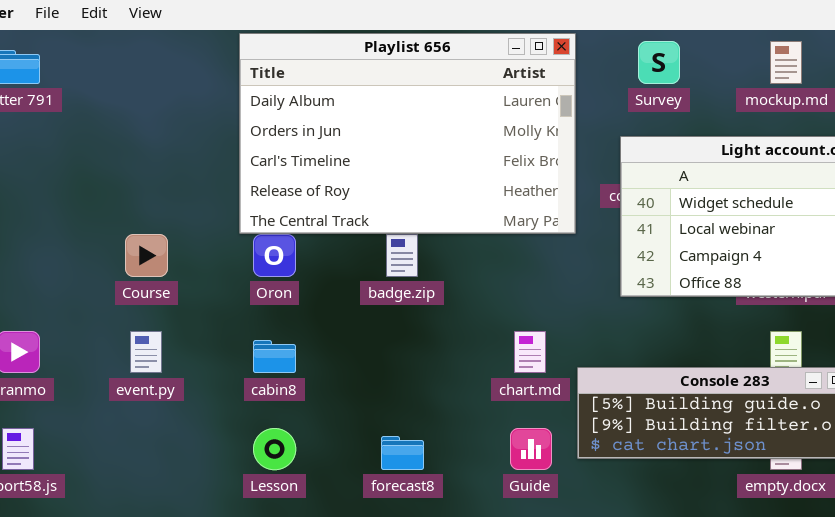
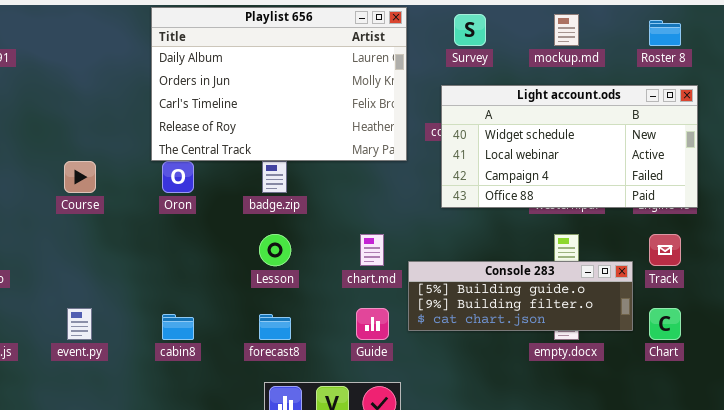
event.py: [130,331,162,373] -> [67,308,92,340], moved
cabin8: [253,340,296,373] -> [162,314,194,340], moved
Lesson: [253,428,296,470] -> [259,234,291,266], moved

